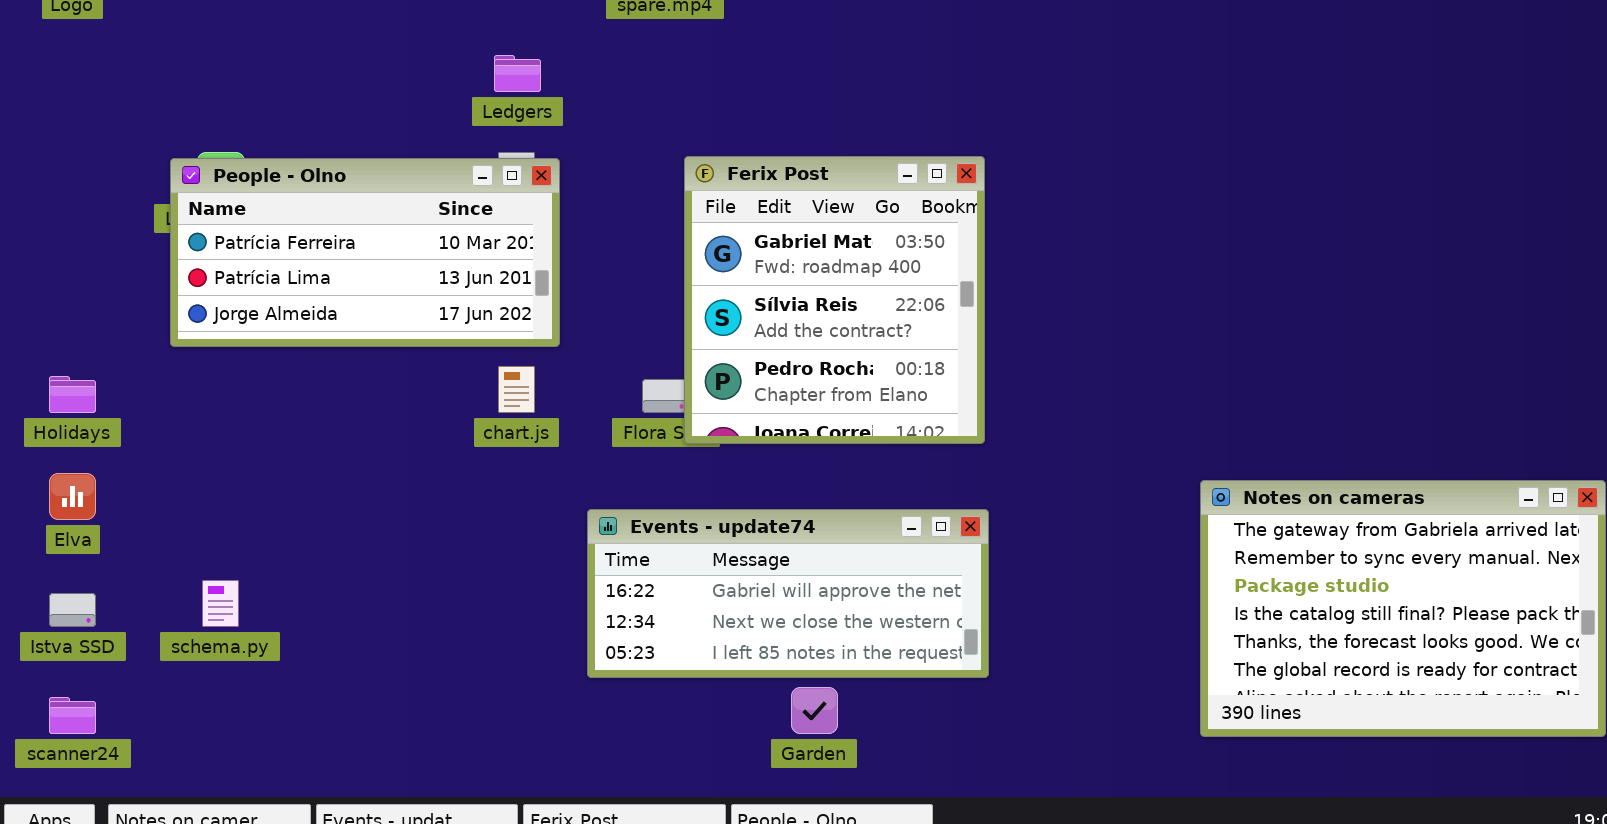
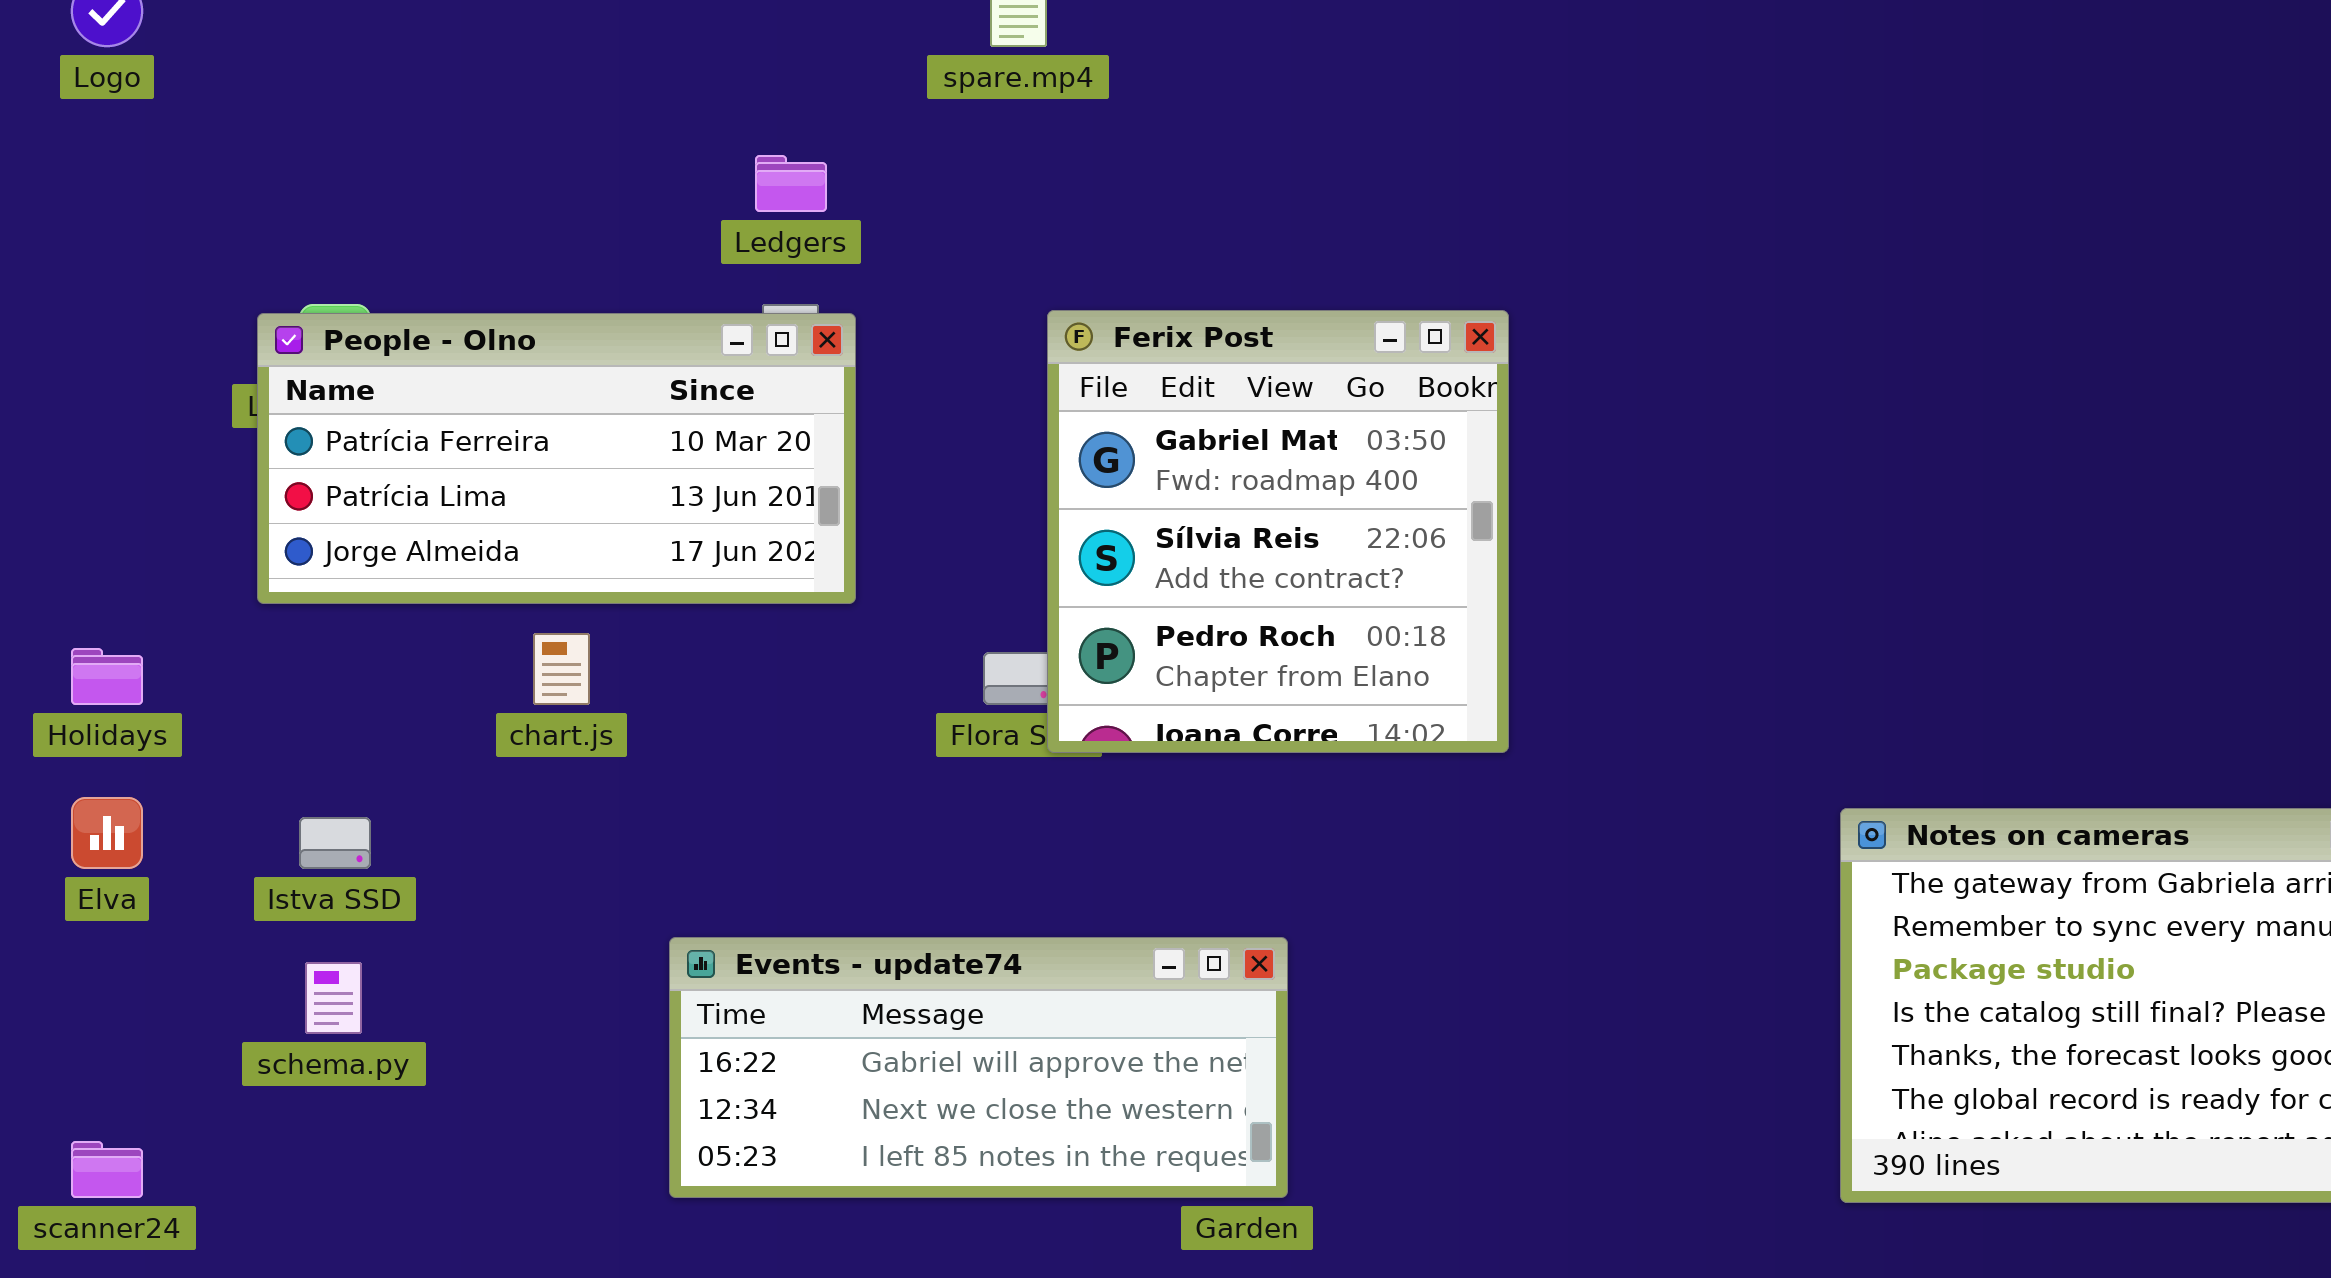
chart.js: [498,366,535,413] -> [533,633,590,705], moved
Events - update74: [587,509,989,678] -> [669,937,1288,1198], moved
Istva SSD: [49,593,96,627] -> [299,817,371,869], moved

